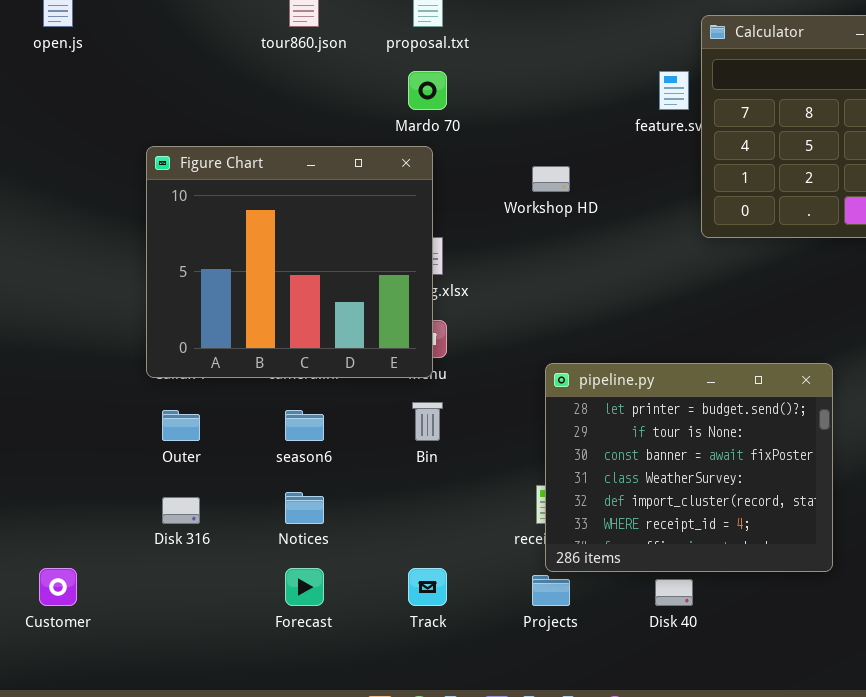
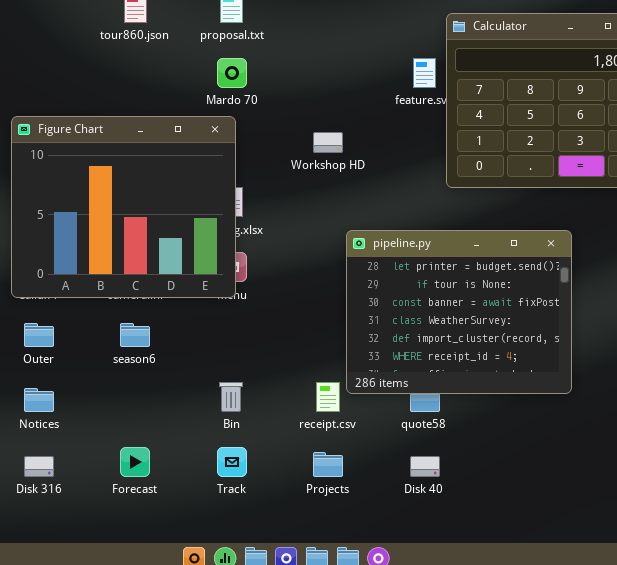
pipeline.py: [545,363,833,572] -> [346,230,572,394], moved
Bin: [412,402,443,441] -> [219,382,243,412], moved
Notices: [285,492,324,524] -> [24,388,54,412], moved
Disk 316: [162,497,200,524] -> [24,456,54,477], moved

